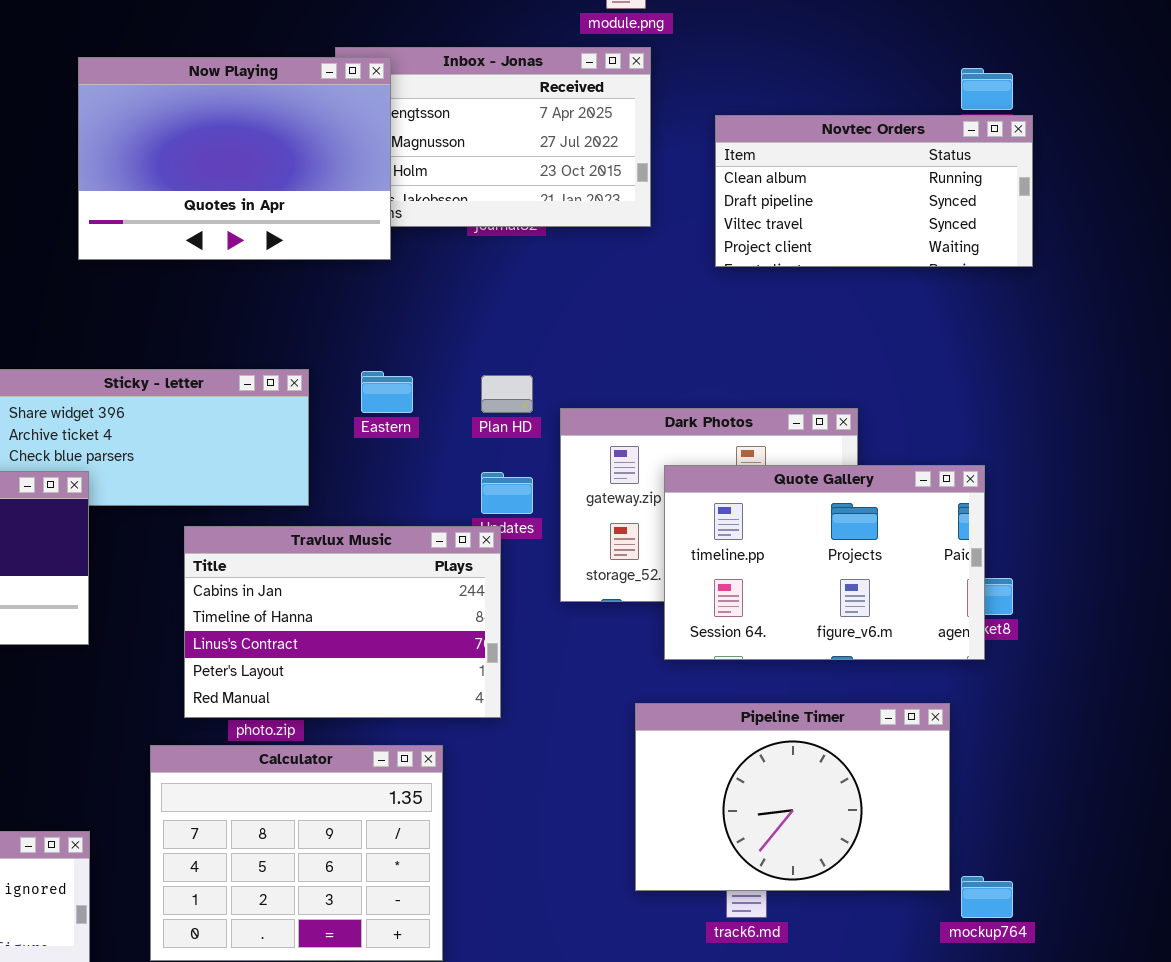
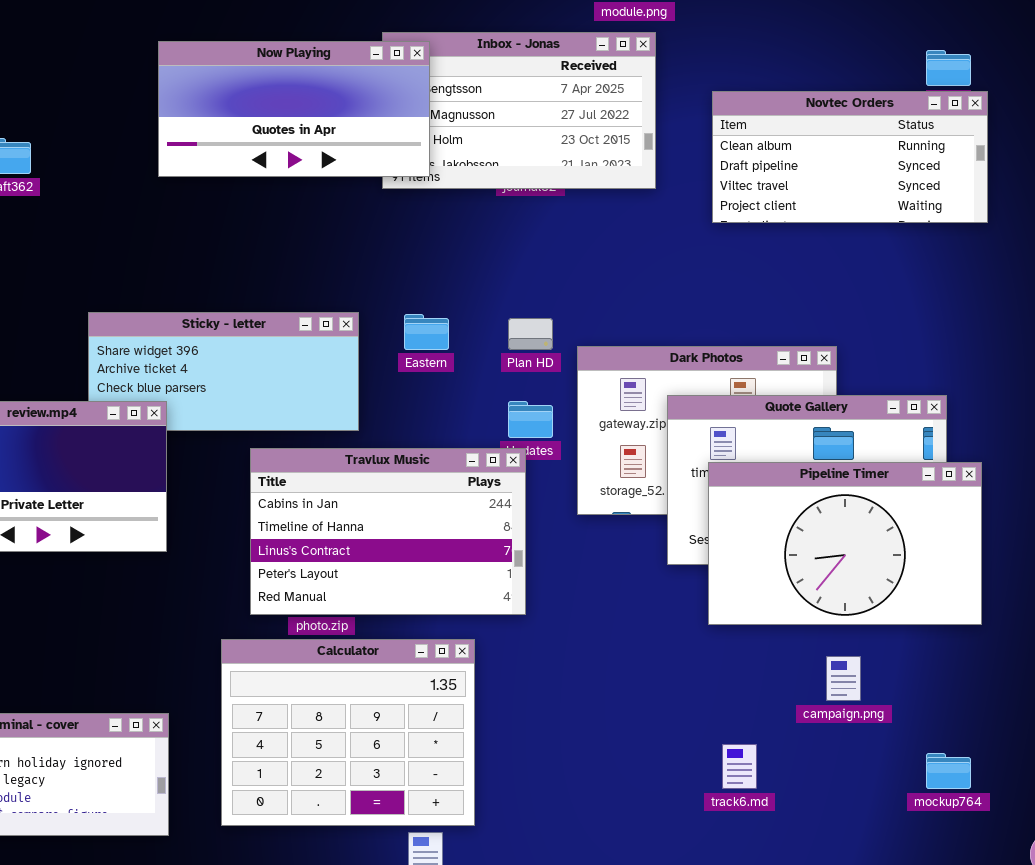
Now Playing: [78,57,391,260] -> [158,41,430,177], resized
Pipeline Timer: [635,703,950,891] -> [708,462,982,625], moved

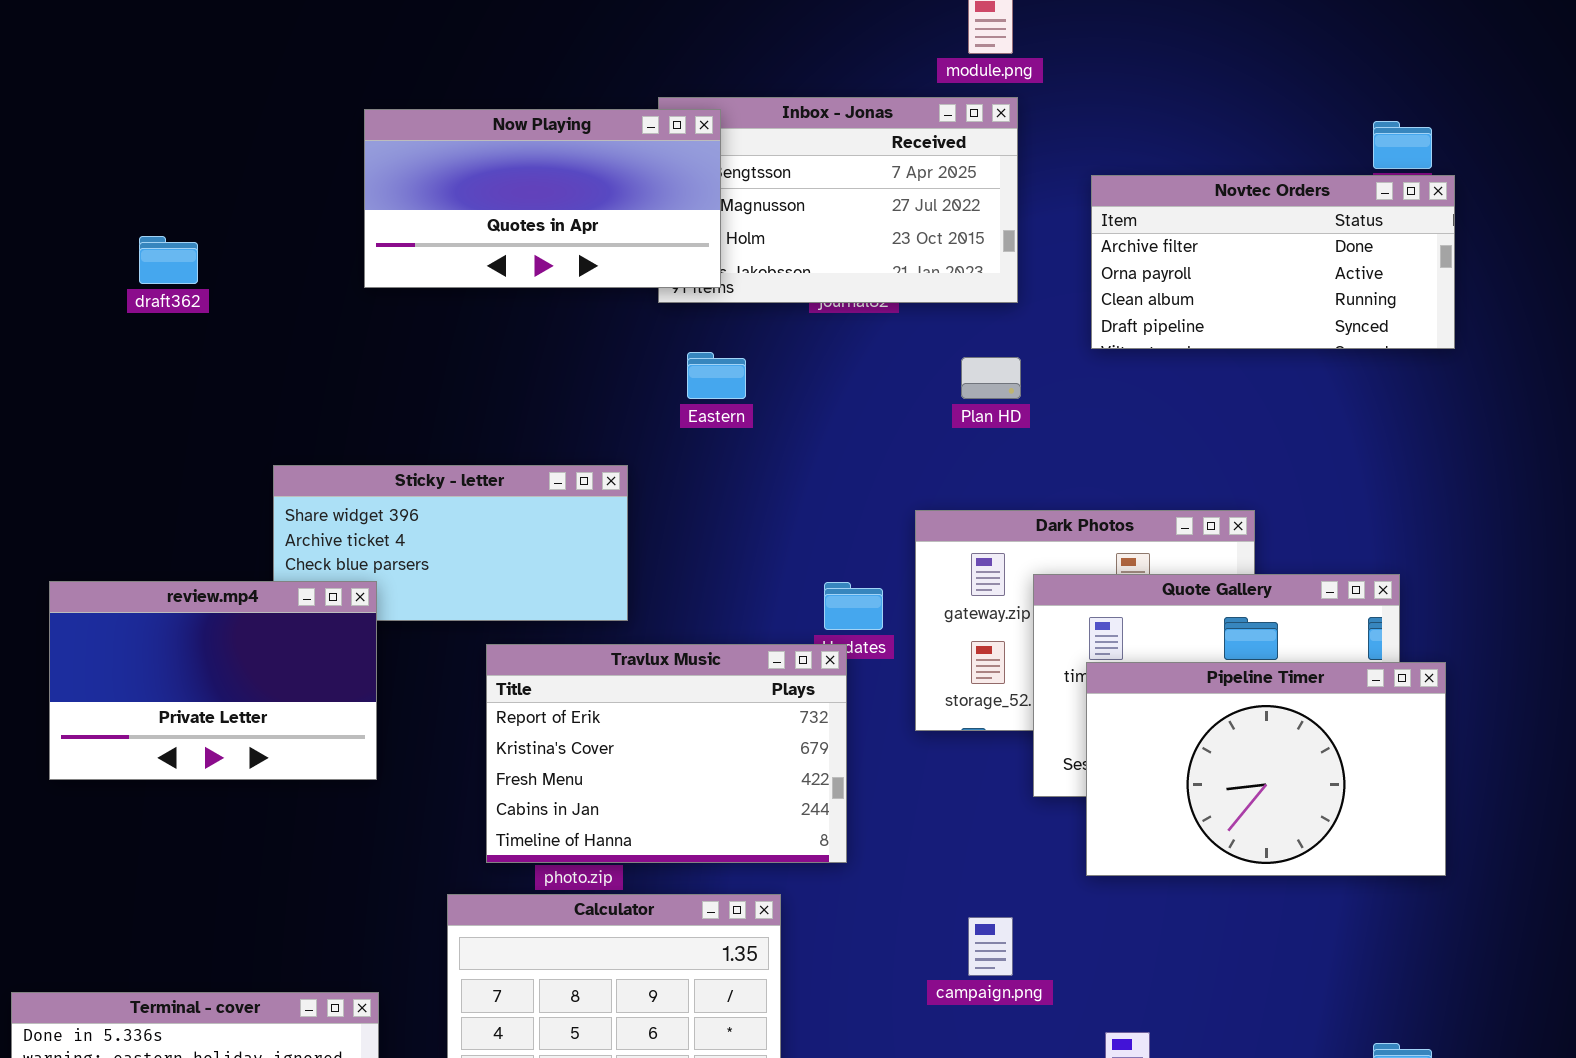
Novtec Orders: [712,91,988,223] -> [1091,175,1455,349], scrolled up 2 rows
Eastern: [404,314,449,350] -> [687,352,746,399], moved
Plan HD: [508,318,553,350] -> [961,357,1021,399], moved
Travlux Music: [250,448,526,615] -> [486,644,847,863], scrolled up 3 rows
campaign.png: [826,656,861,701] -> [968,917,1013,976], moved

